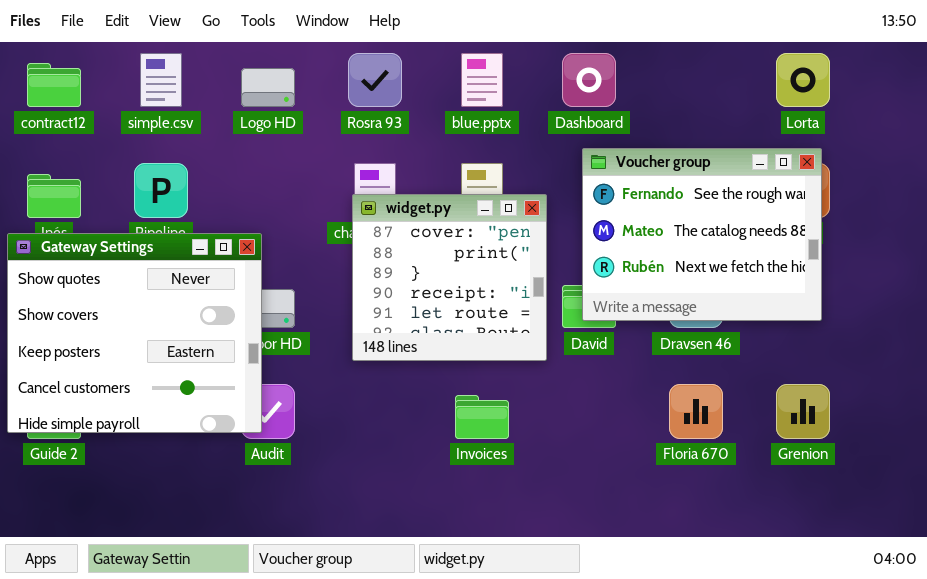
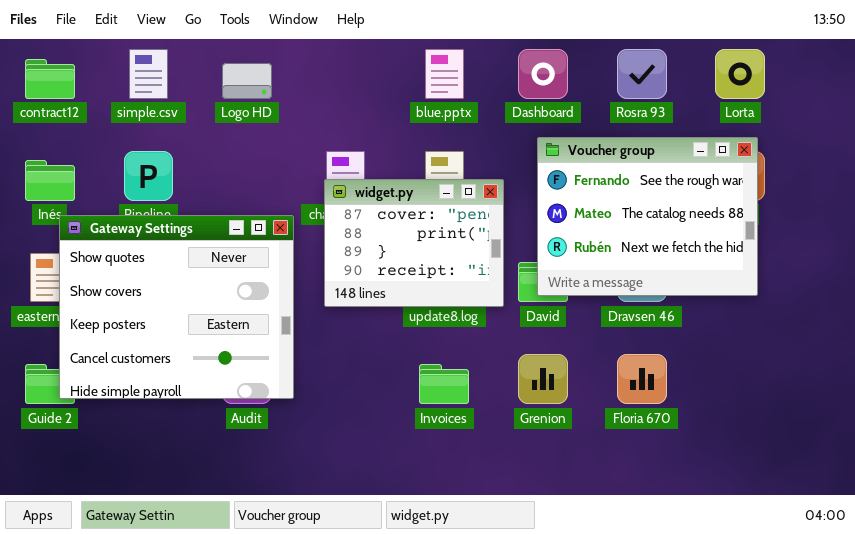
Rosra 93: [348,53,402,107] -> [617,49,667,99], moved
widget.py: [352,194,547,361] -> [324,179,504,307], resized
Gateway Settings: [7,233,262,433] -> [59,215,294,399], moved
Grenion: [776,384,830,439] -> [518,354,568,404], moved

